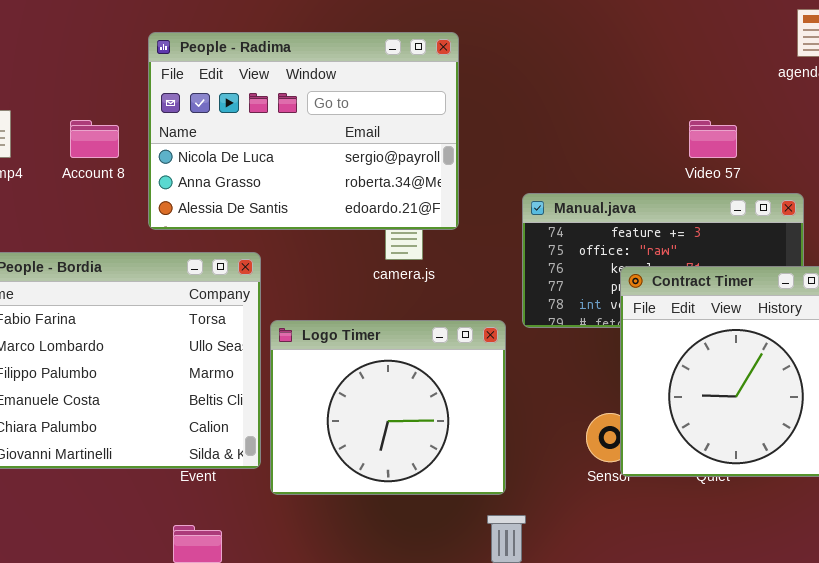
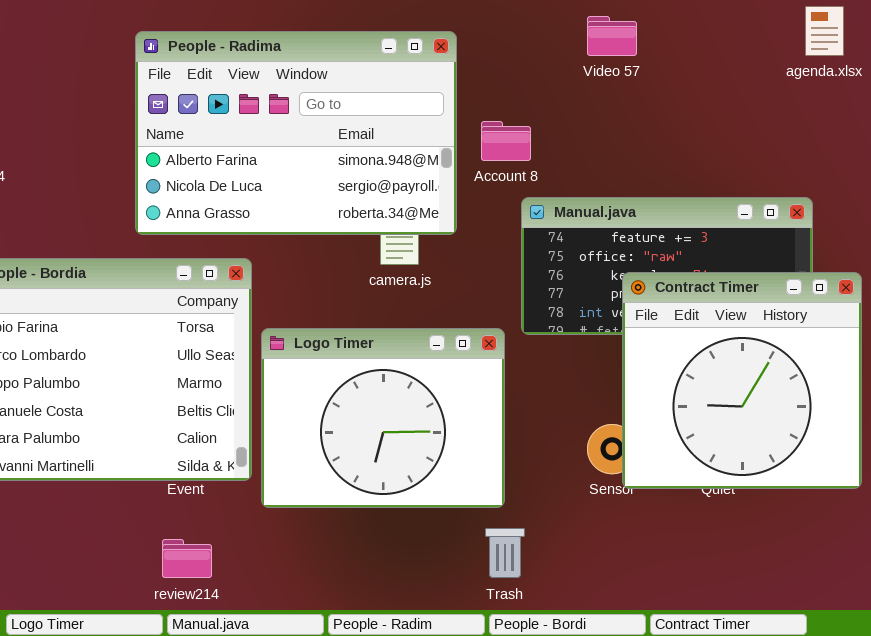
People - Radima: [148,32,459,230] -> [135,31,457,235], scrolled up 1 row
Account 8: [70,120,119,158] -> [481,121,531,161], moved
Video 57: [689,120,737,158] -> [587,16,637,56], moved

